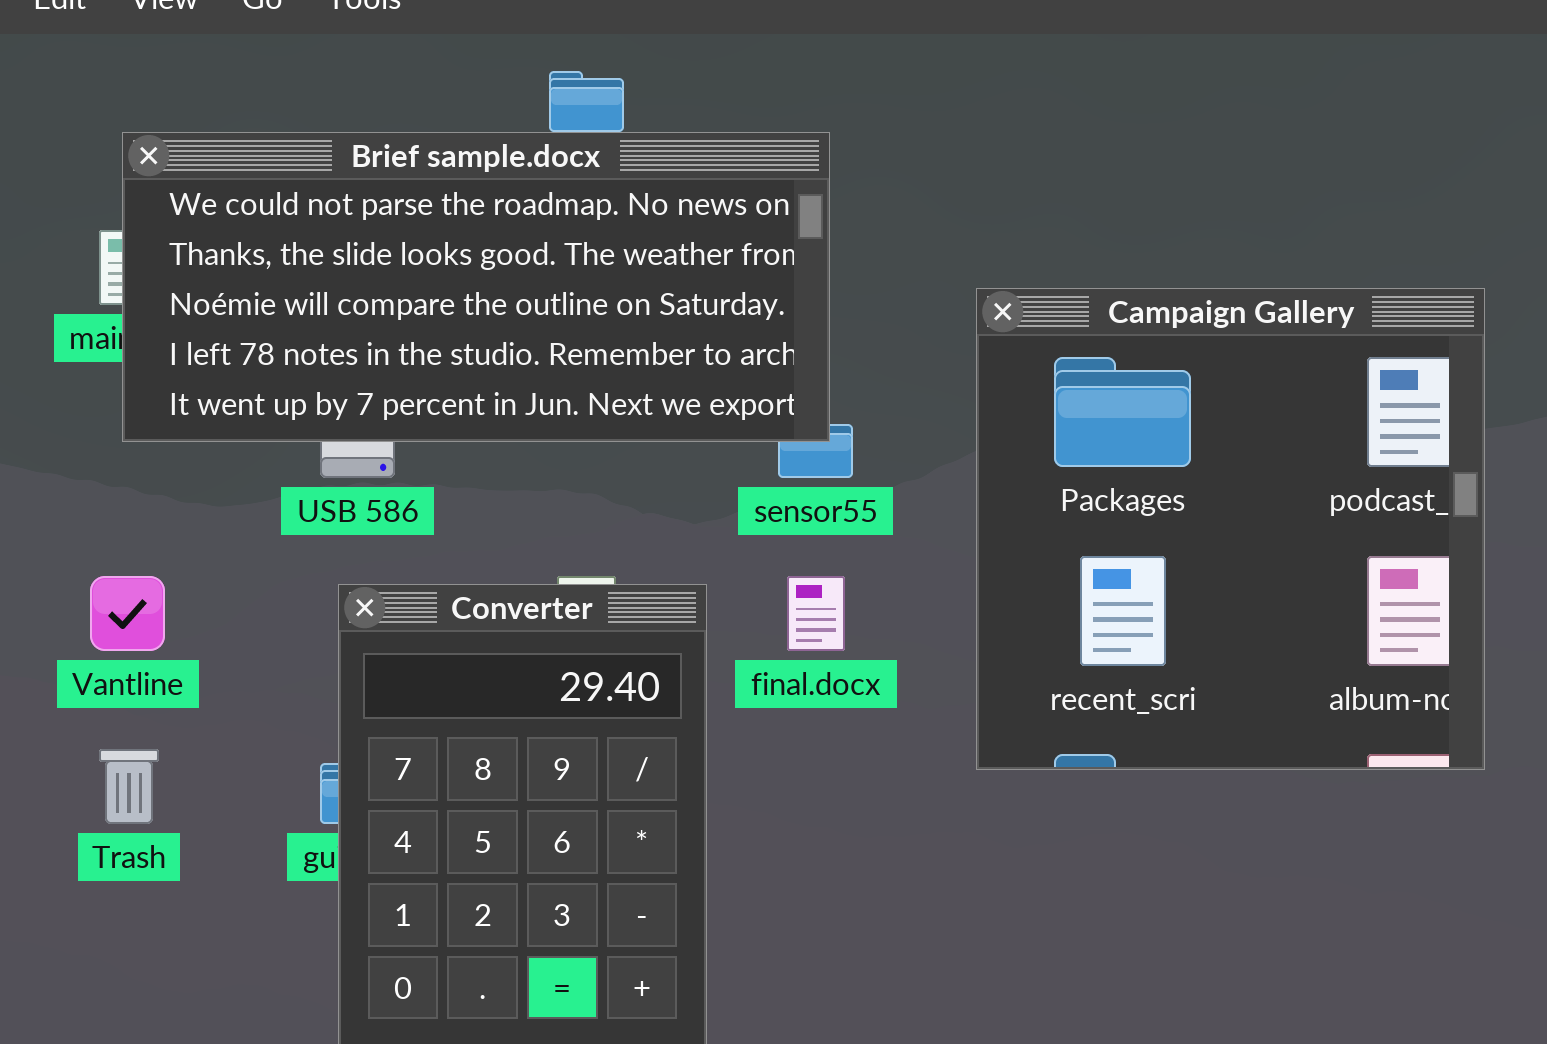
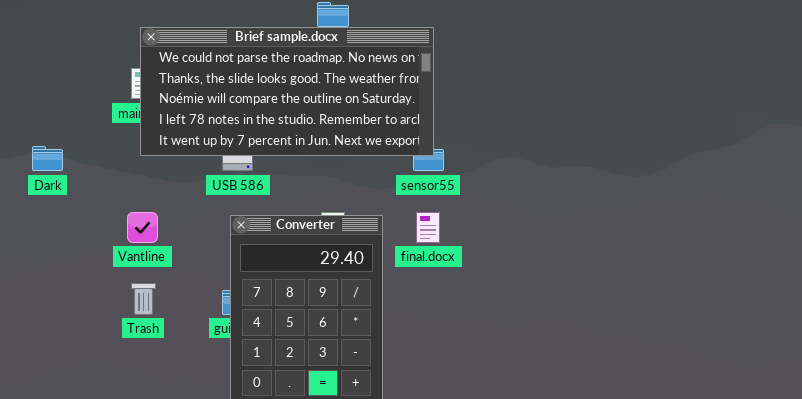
Campaign Gallery: [976,288,1485,770] -> none, closed

